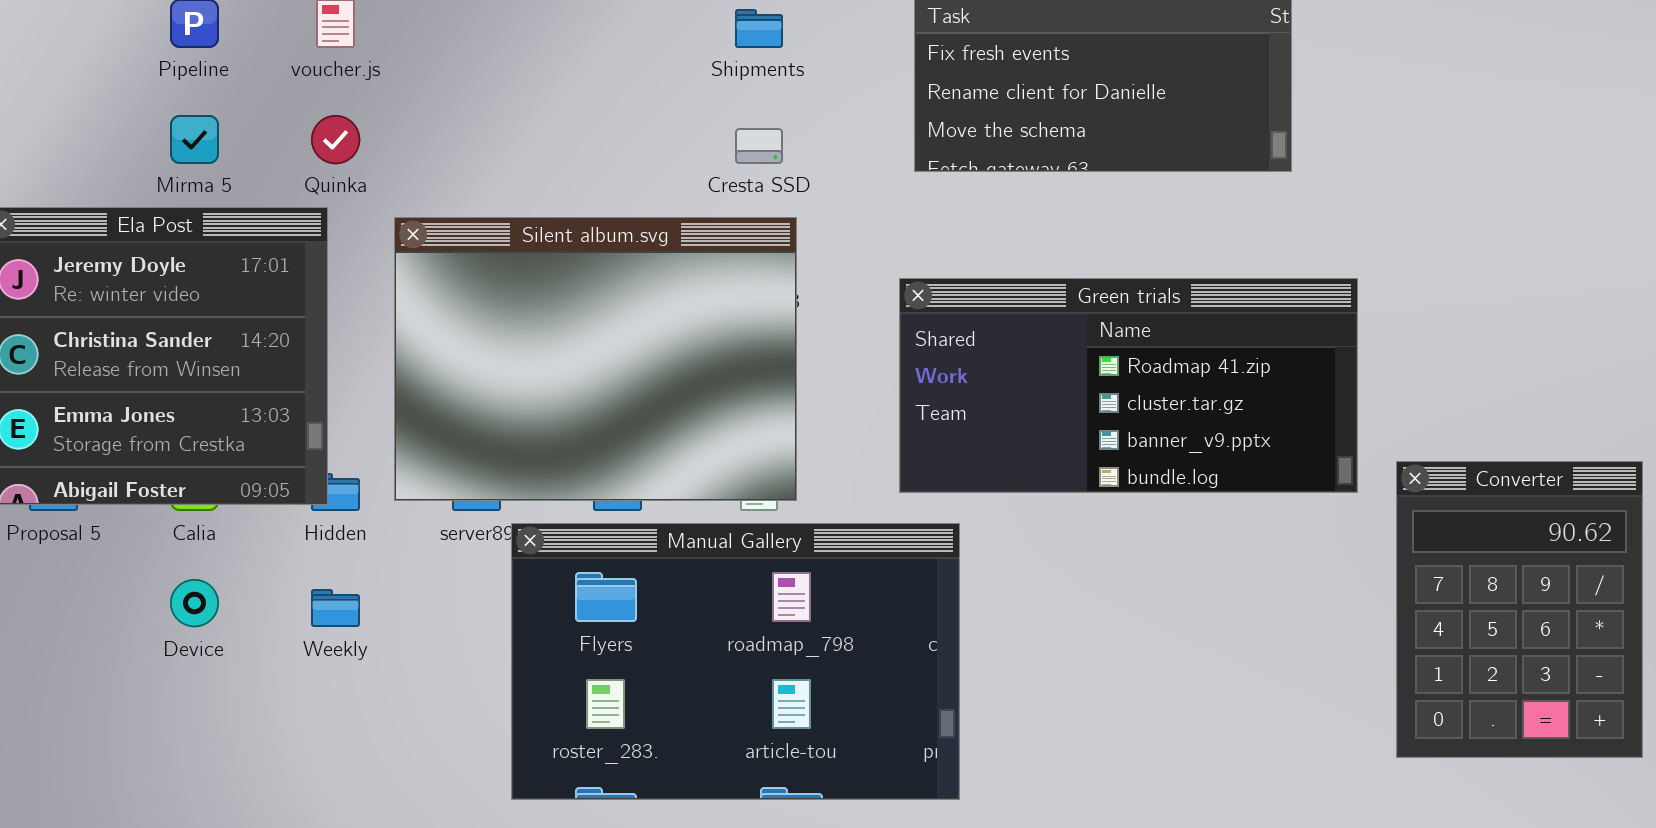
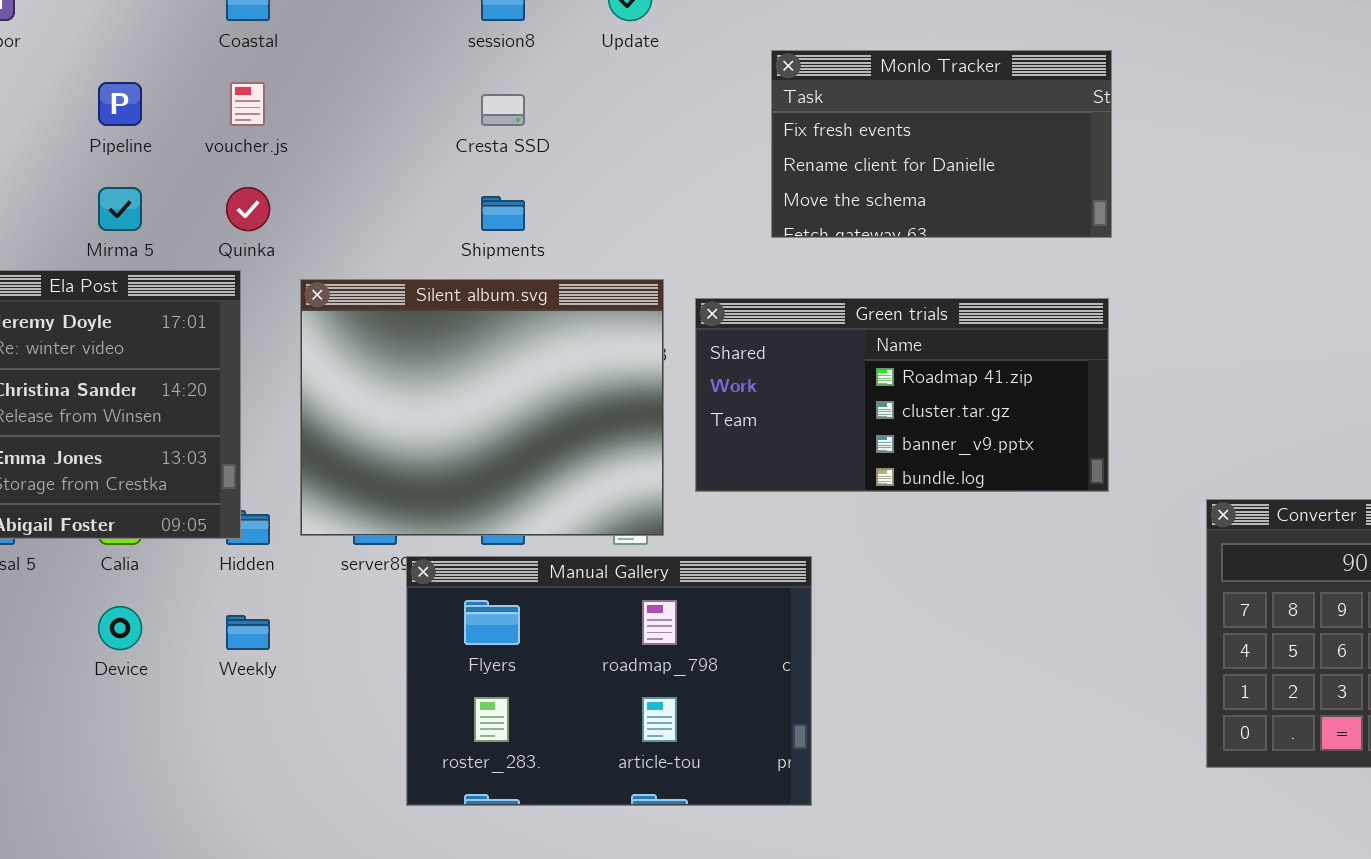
Shipments: [735,9,783,48] -> [481,196,525,231], moved
Cresta SSD: [735,128,783,164] -> [481,94,525,126], moved
Green trials: [899,278,1358,493] -> [695,298,1109,492], moved

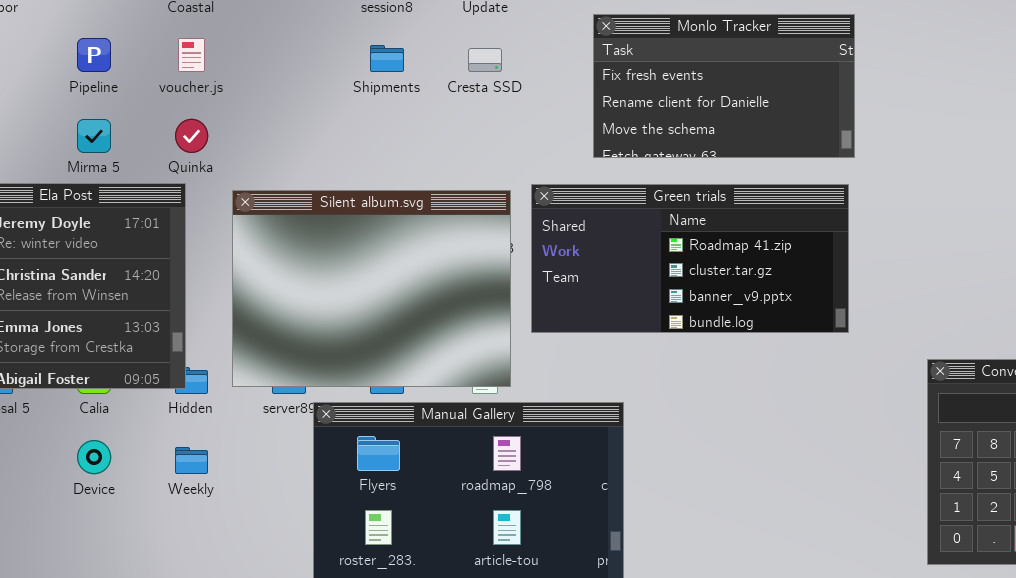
Cresta SSD: [481,94,525,126] -> [468,48,502,72], moved
Shipments: [481,196,525,231] -> [370,45,404,72], moved
Green trials: [695,298,1109,492] -> [531,184,849,333], moved

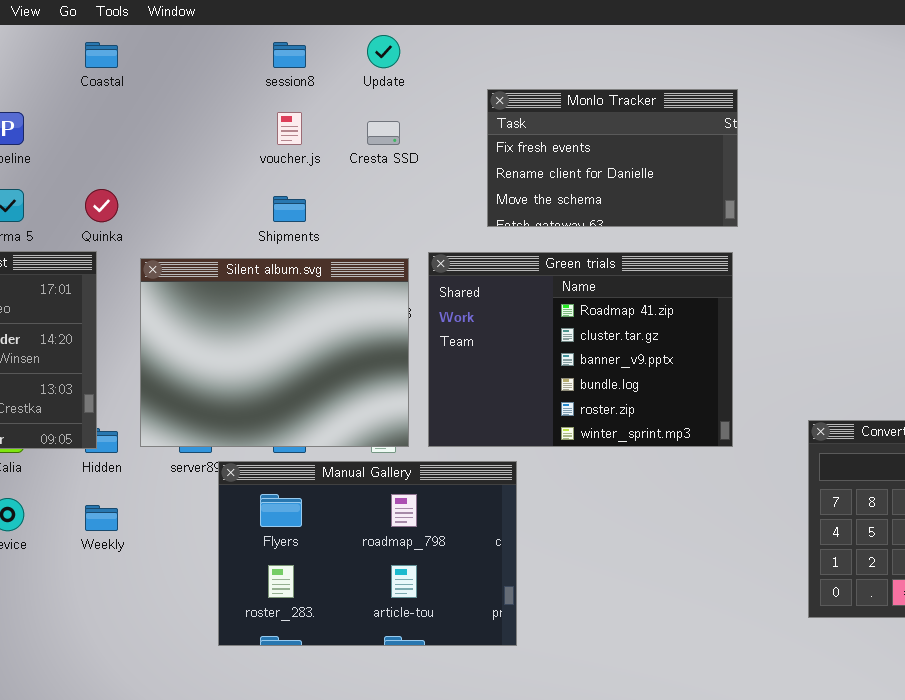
voucher.js: [178,38,205,72] -> [277,112,302,145], moved
Shipments: [370,45,404,72] -> [273,196,306,222], moved
Green trials: [531,184,849,333] -> [428,252,733,447], resized

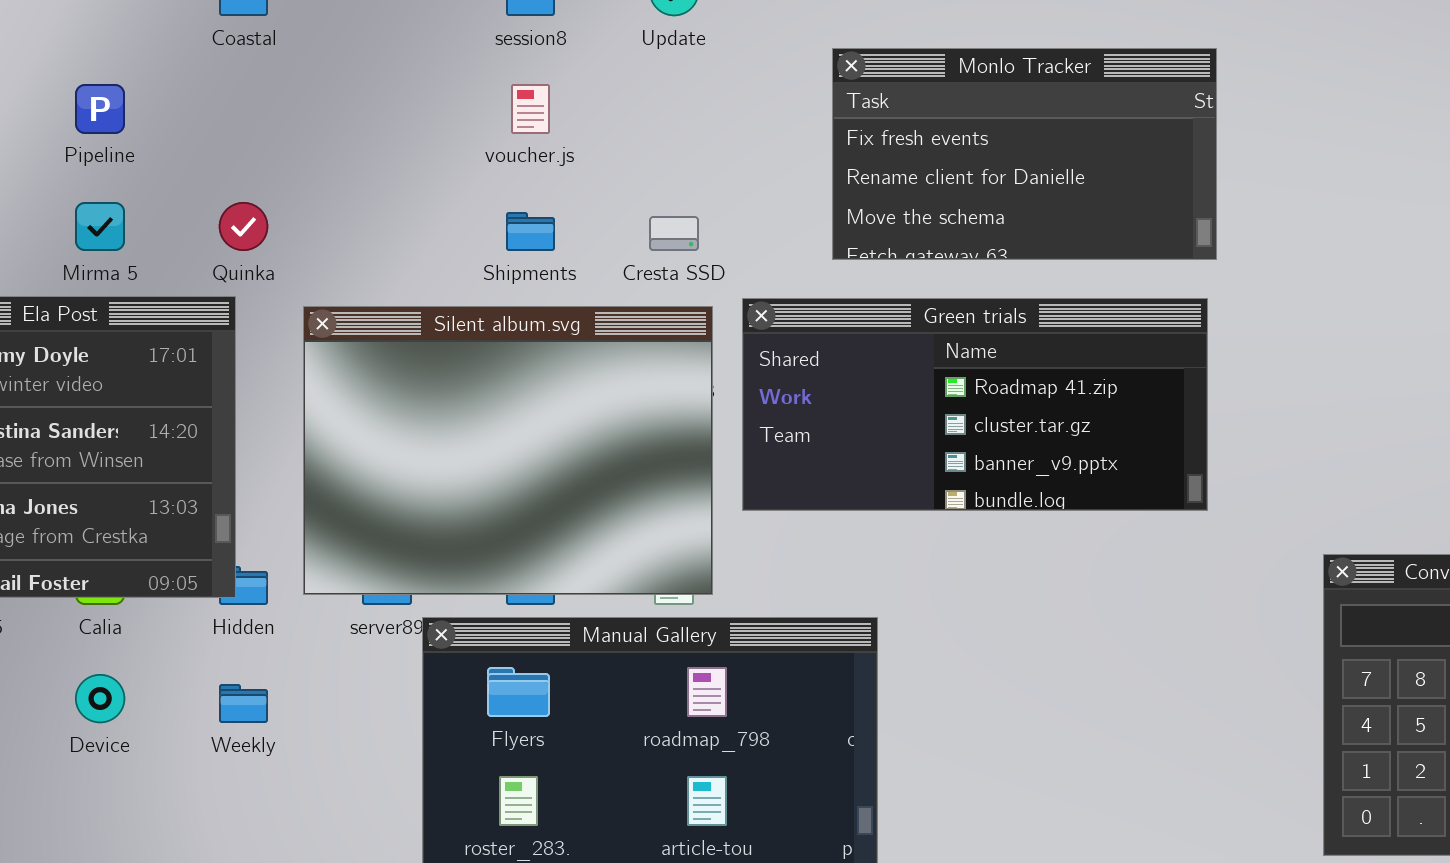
Cresta SSD: [367,121,400,145] -> [649,216,699,251], moved
Green trials: [428,252,733,447] -> [742,298,1208,511], resized

